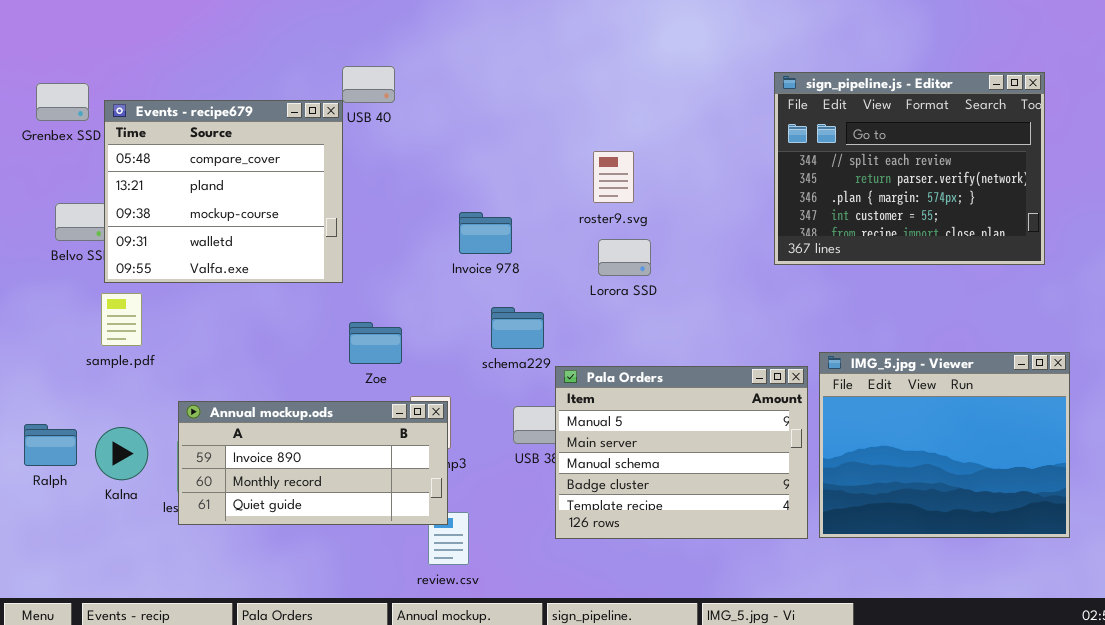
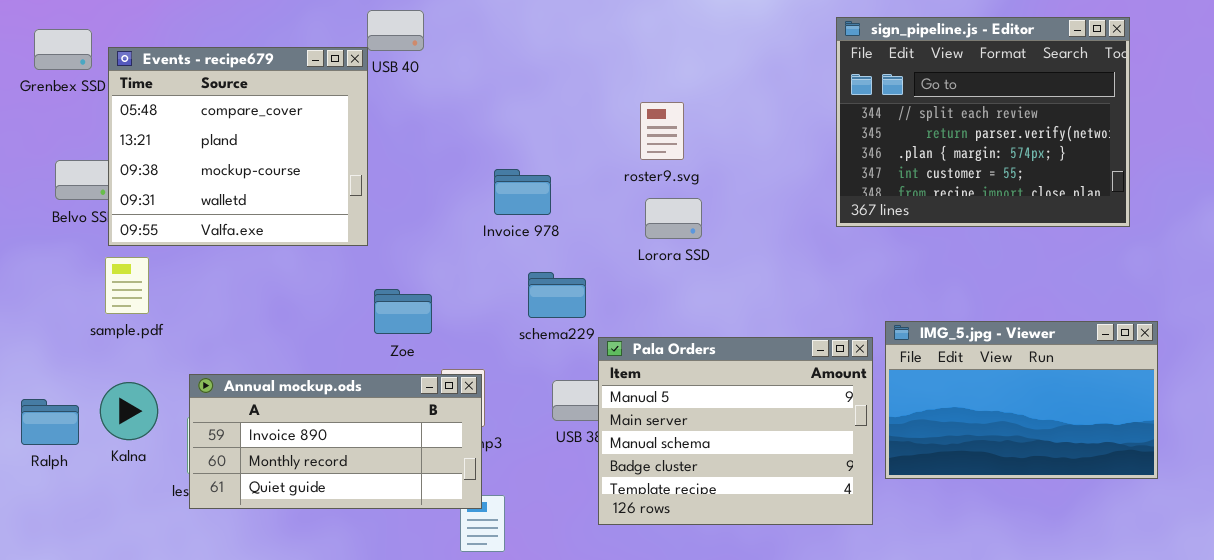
IMG_5.jpg - Viewer: [819,352,1070,538] -> [885,321,1158,479], resized
Kalna: [95,427,148,480] -> [100,382,158,440], moved

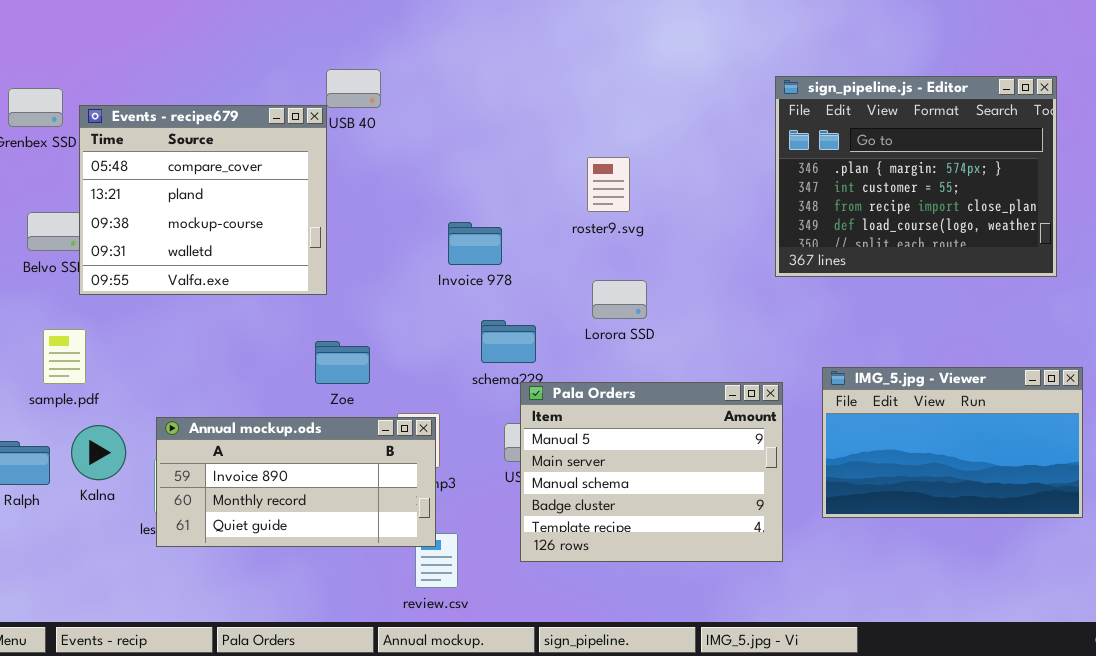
sign_pipeline.js - Editor: [836,17,1130,227] -> [775,76,1057,277], scrolled down 2 rows
Lorora SSD: [645,198,702,239] -> [592,280,647,319], moved
sample.pdf: [105,257,149,314] -> [43,329,86,384], moved
Zoe: [374,289,432,334] -> [315,341,370,384], moved
Pala Orders: [598,337,873,525] -> [520,382,783,562], moved

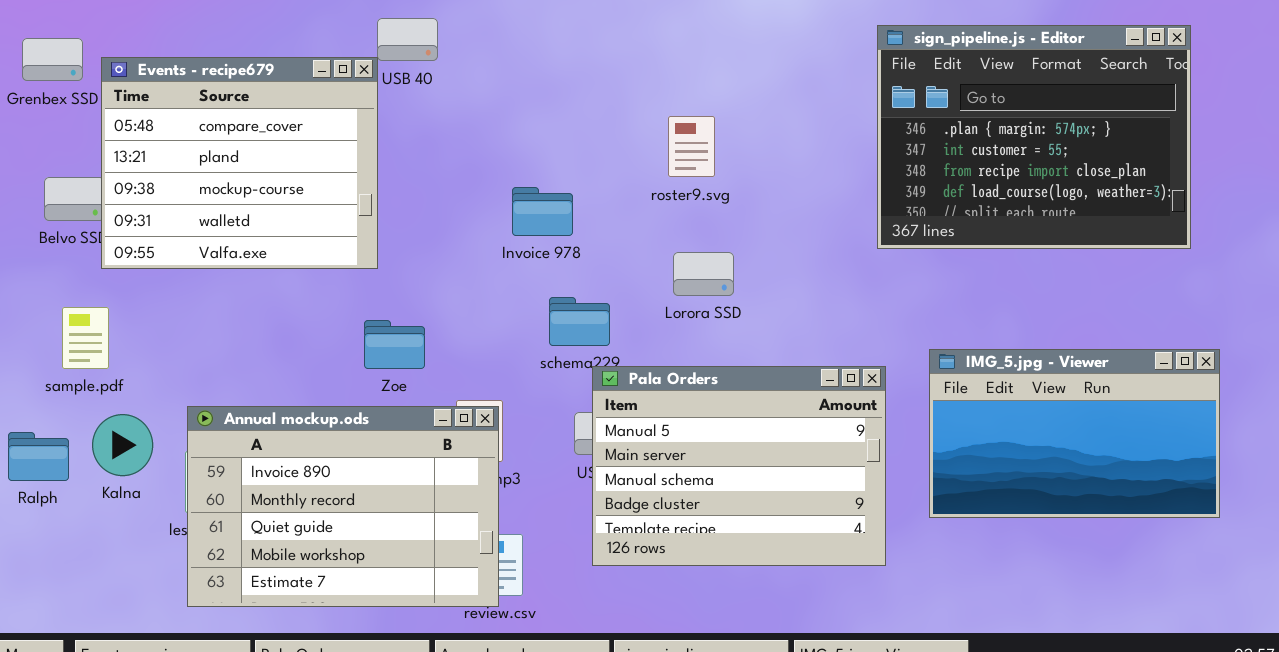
Annual mockup.ods: [156,417,436,547] -> [187,406,499,607], resized

